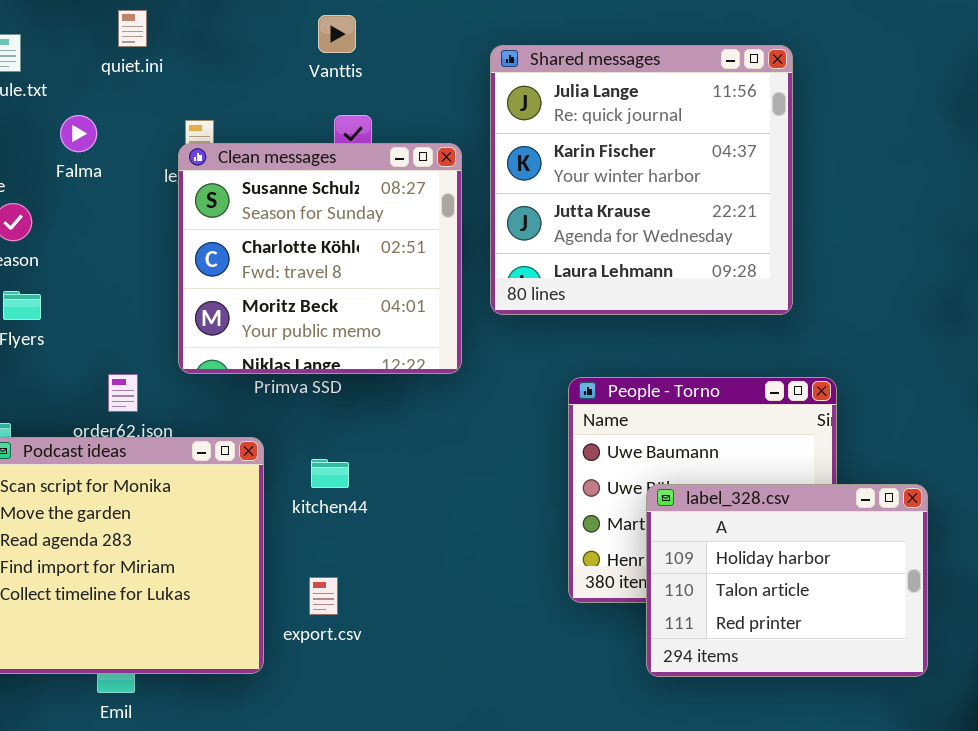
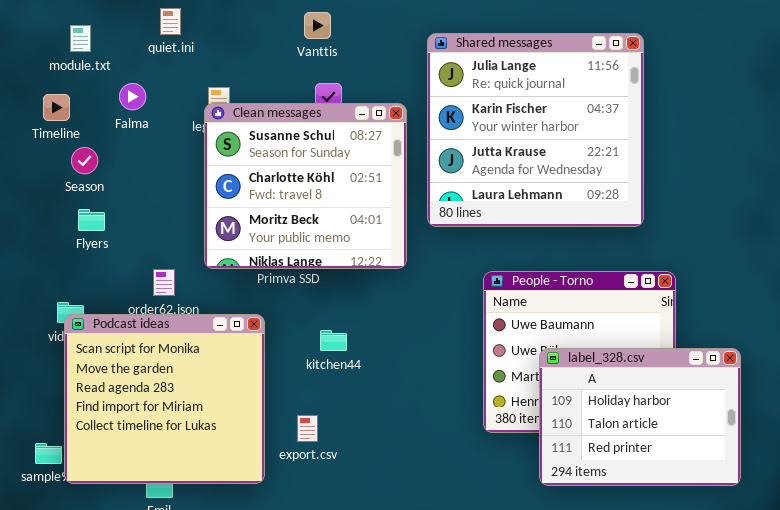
kitchen44: [311,459,349,488] -> [320,330,347,351], moved

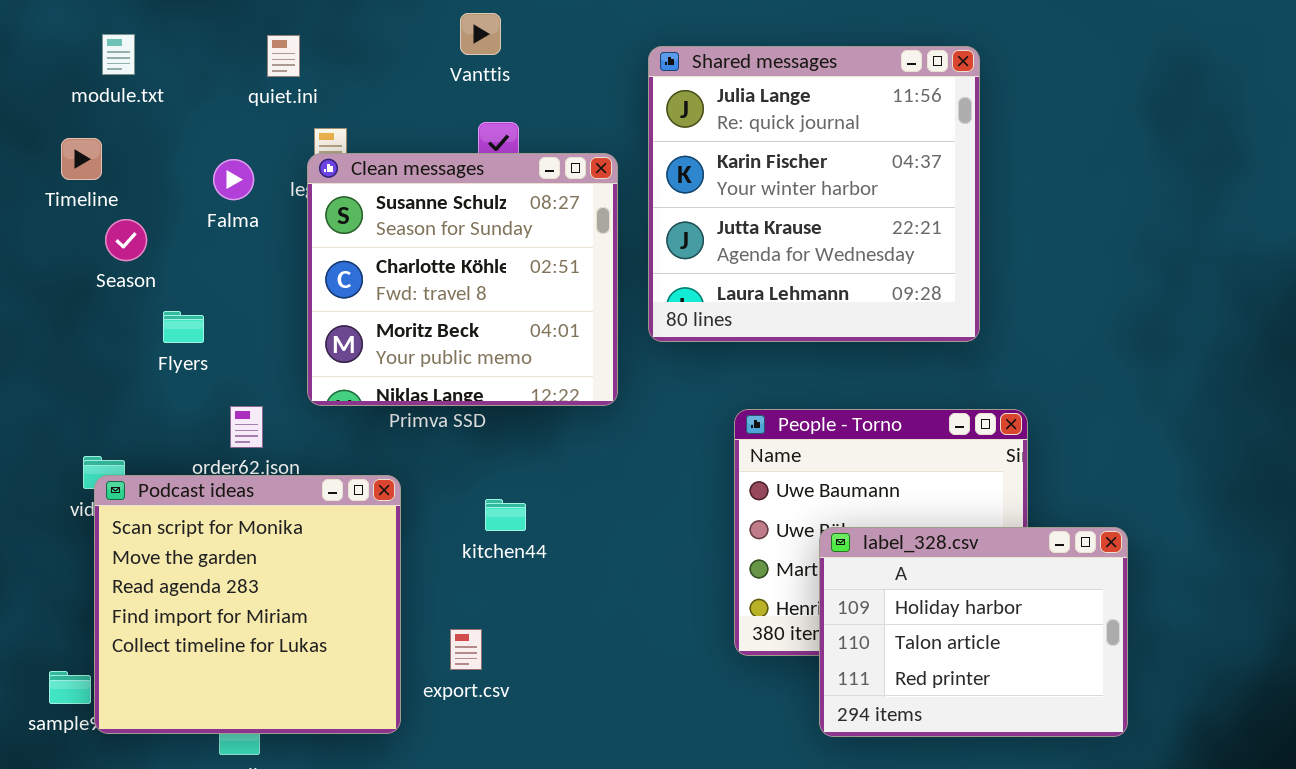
quiet.ini: [160,8,181,35] -> [267,35,300,77], moved
Falma: [119,83,146,110] -> [213,159,254,200], moved
Flyers: [78,209,105,231] -> [163,311,204,343], moved

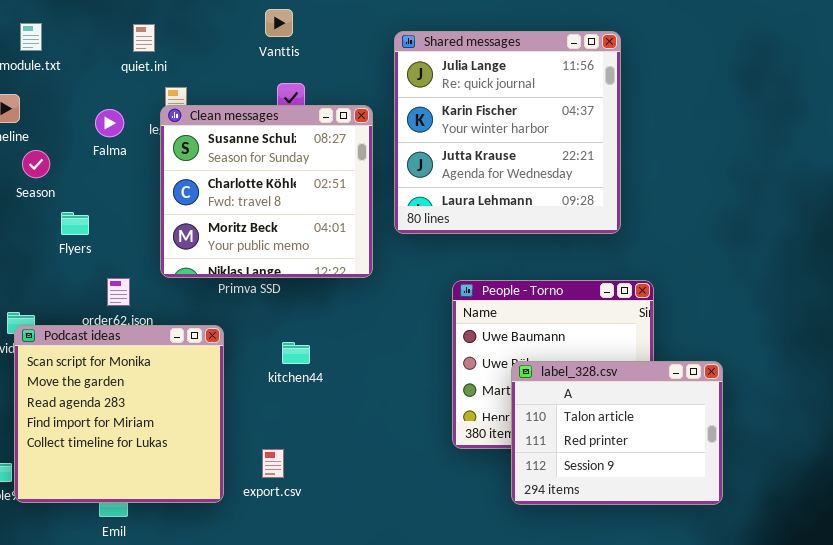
label_328.csv: [819,527,1128,737] -> [511,361,723,505], scrolled down 1 row
export.csv: [450,629,482,670] -> [262,449,284,478], moved

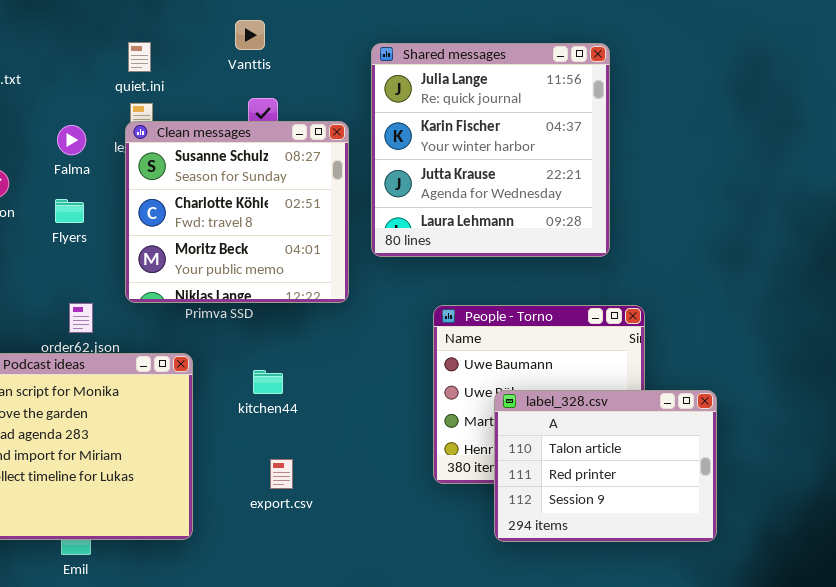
quiet.ini: [133,24,155,52] -> [128,42,151,72], moved
Flyers: [61,212,89,235] -> [55,199,84,223], moved
export.csv: [262,449,284,478] -> [270,459,293,489], moved

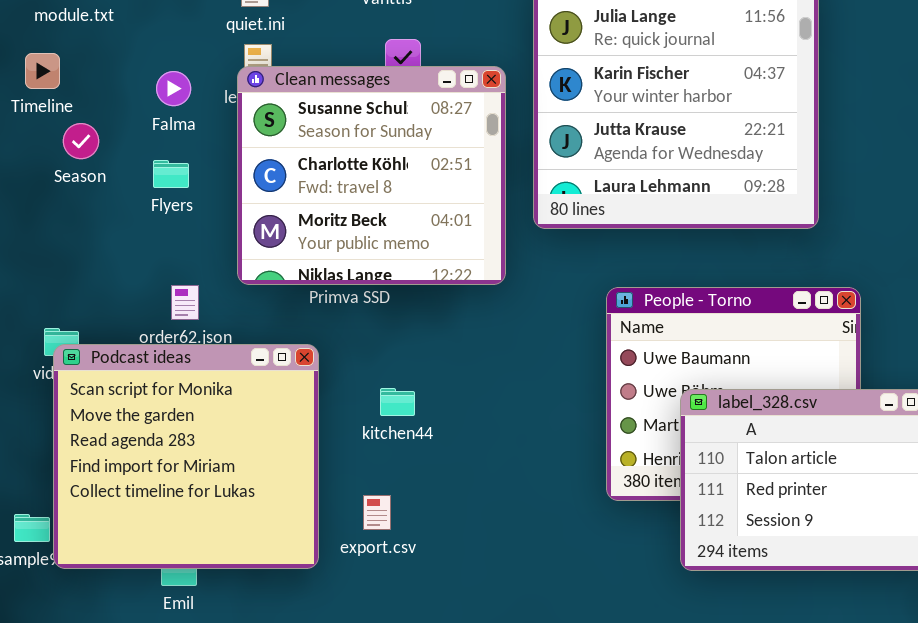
kitchen44: [253,370,283,394] -> [380,388,415,416], moved
export.csv: [270,459,293,489] -> [363,495,391,530], moved

